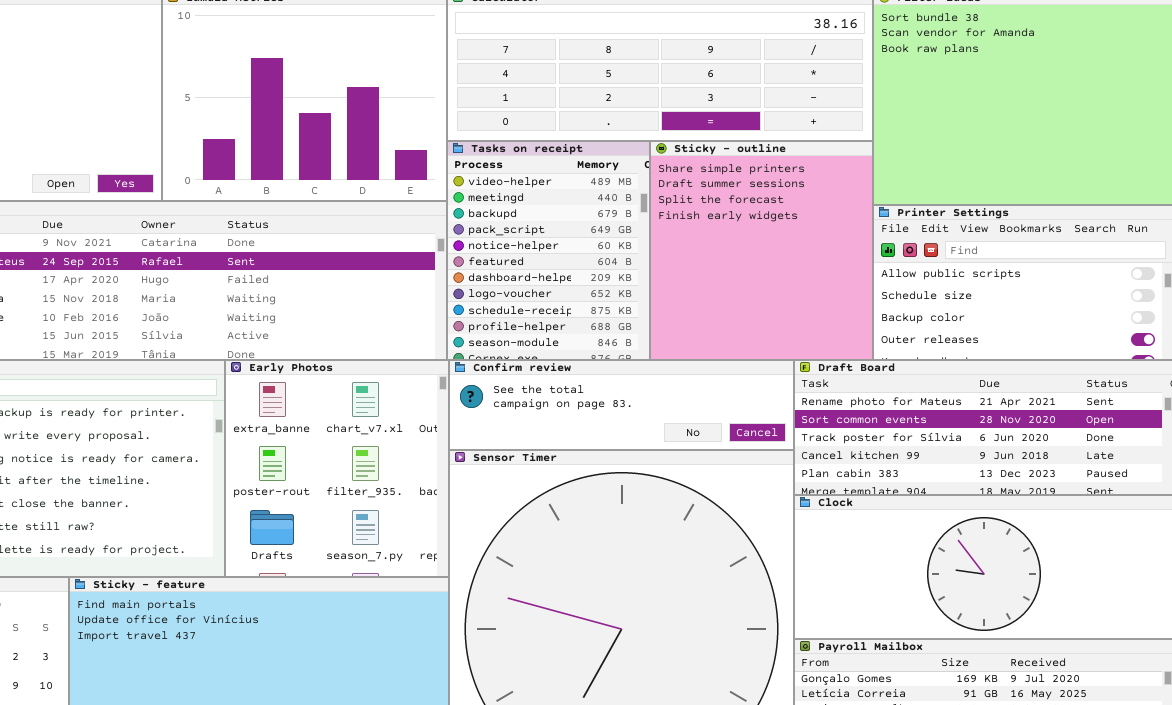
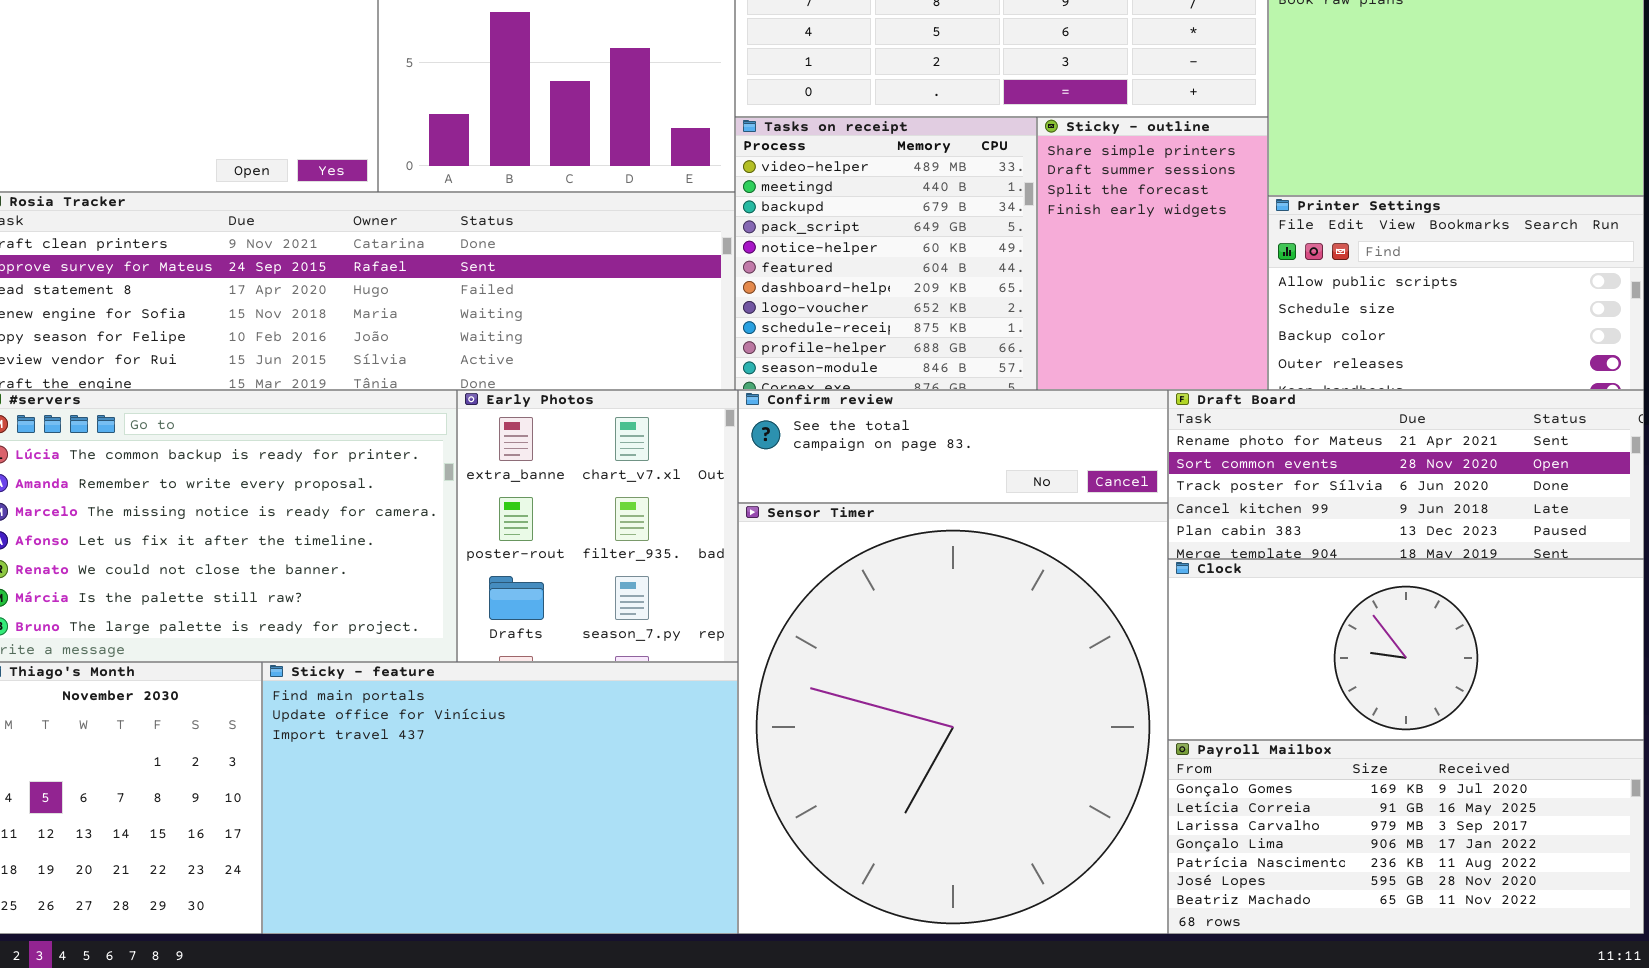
Tasks on receipt: [447,141,650,360] -> [735,117,1037,390], resized
Sticky - outline: [650,141,873,360] -> [1037,117,1268,390], resized

